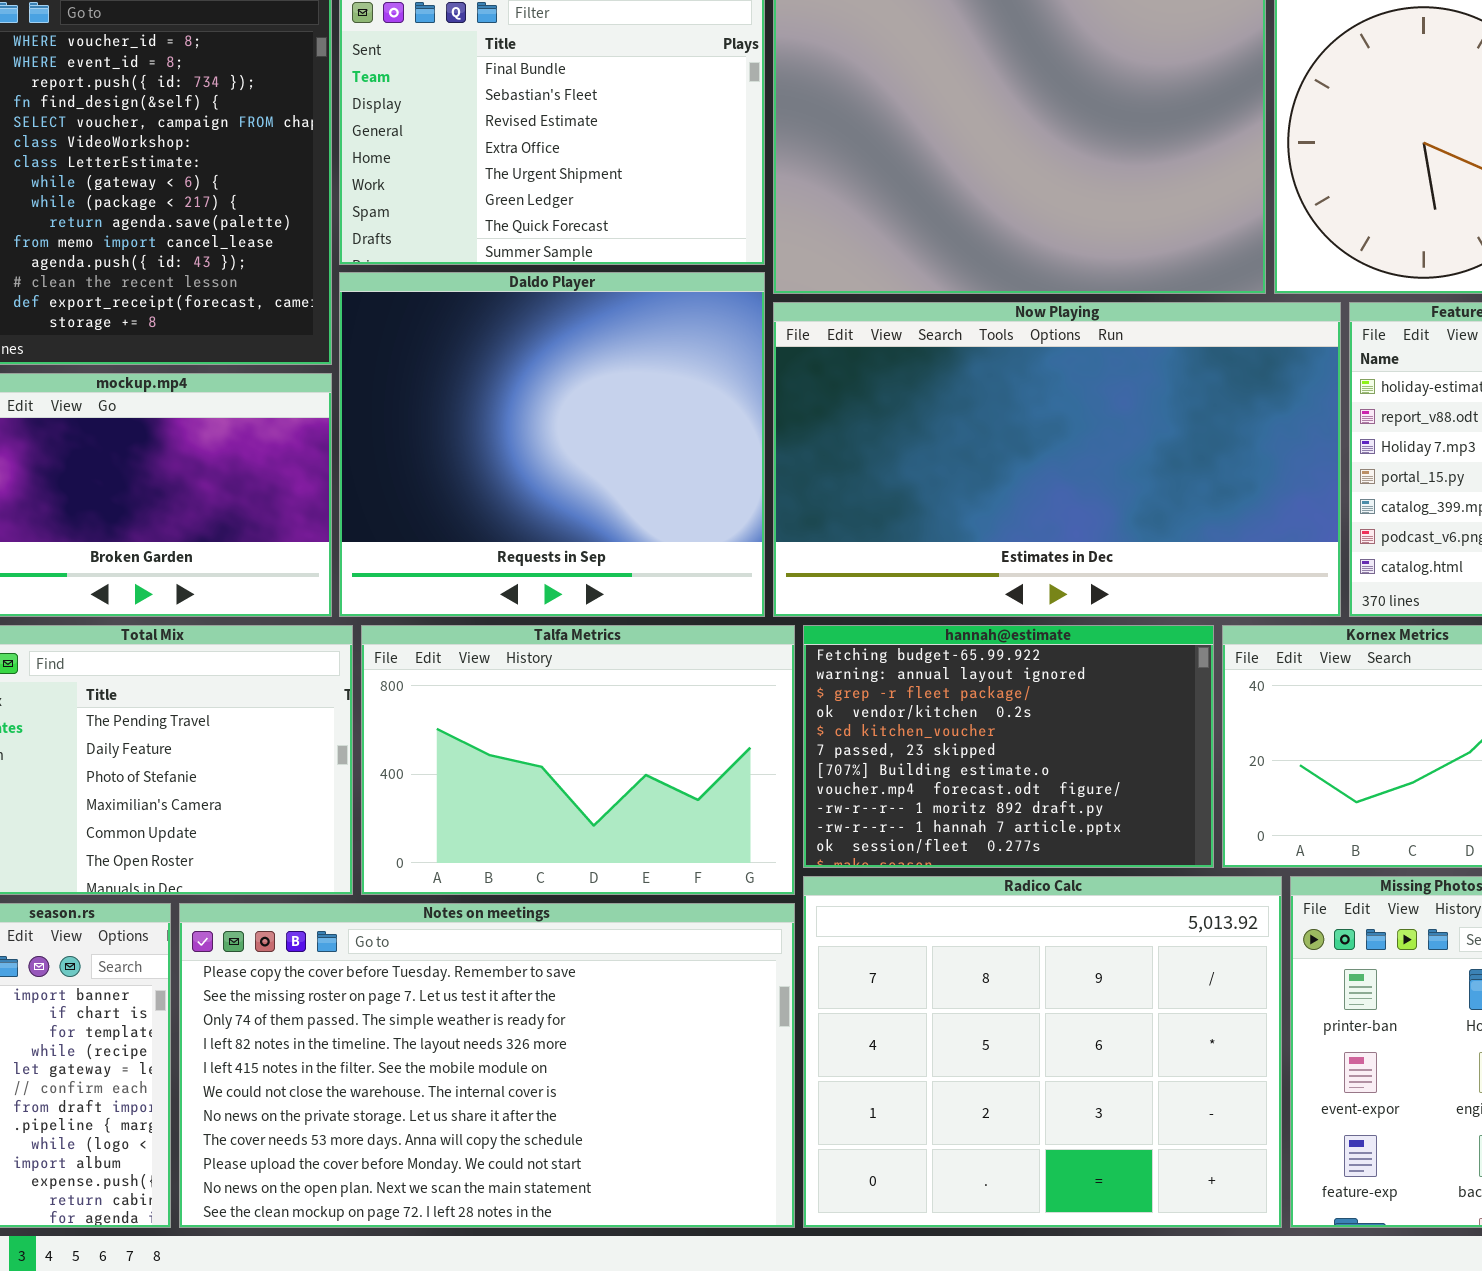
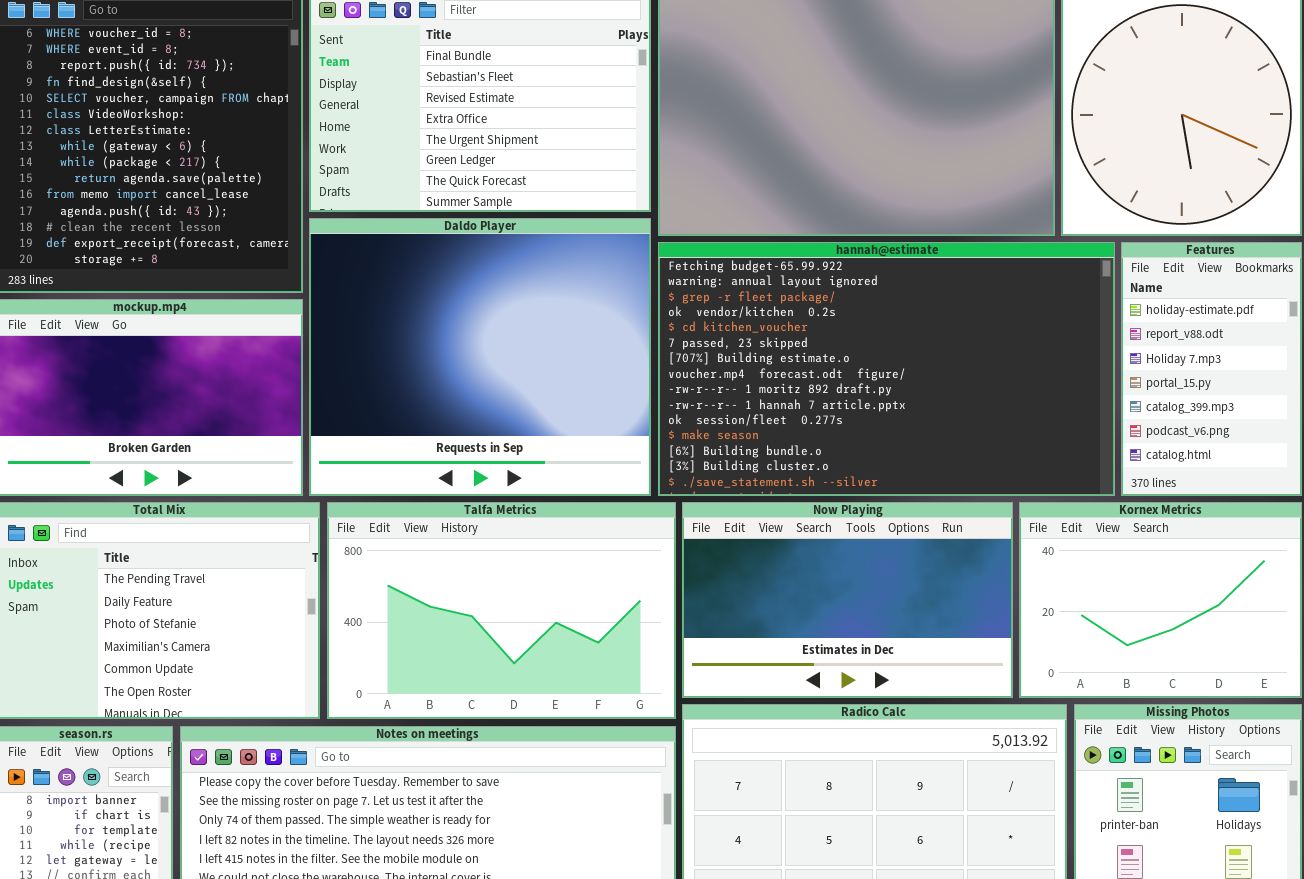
Now Playing: [773,302,1341,617] -> [682,502,1013,698], moved, resized
hannah@estimate: [803,625,1214,868] -> [658,242,1115,496], moved, resized

